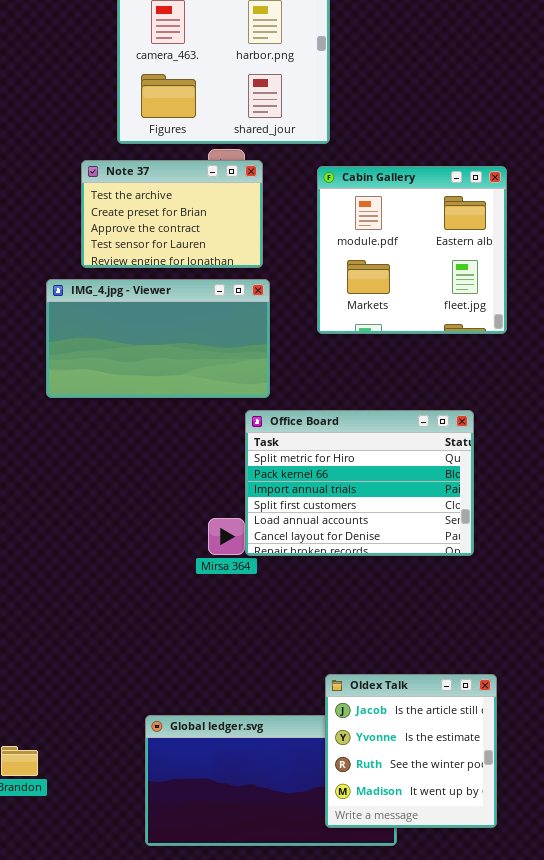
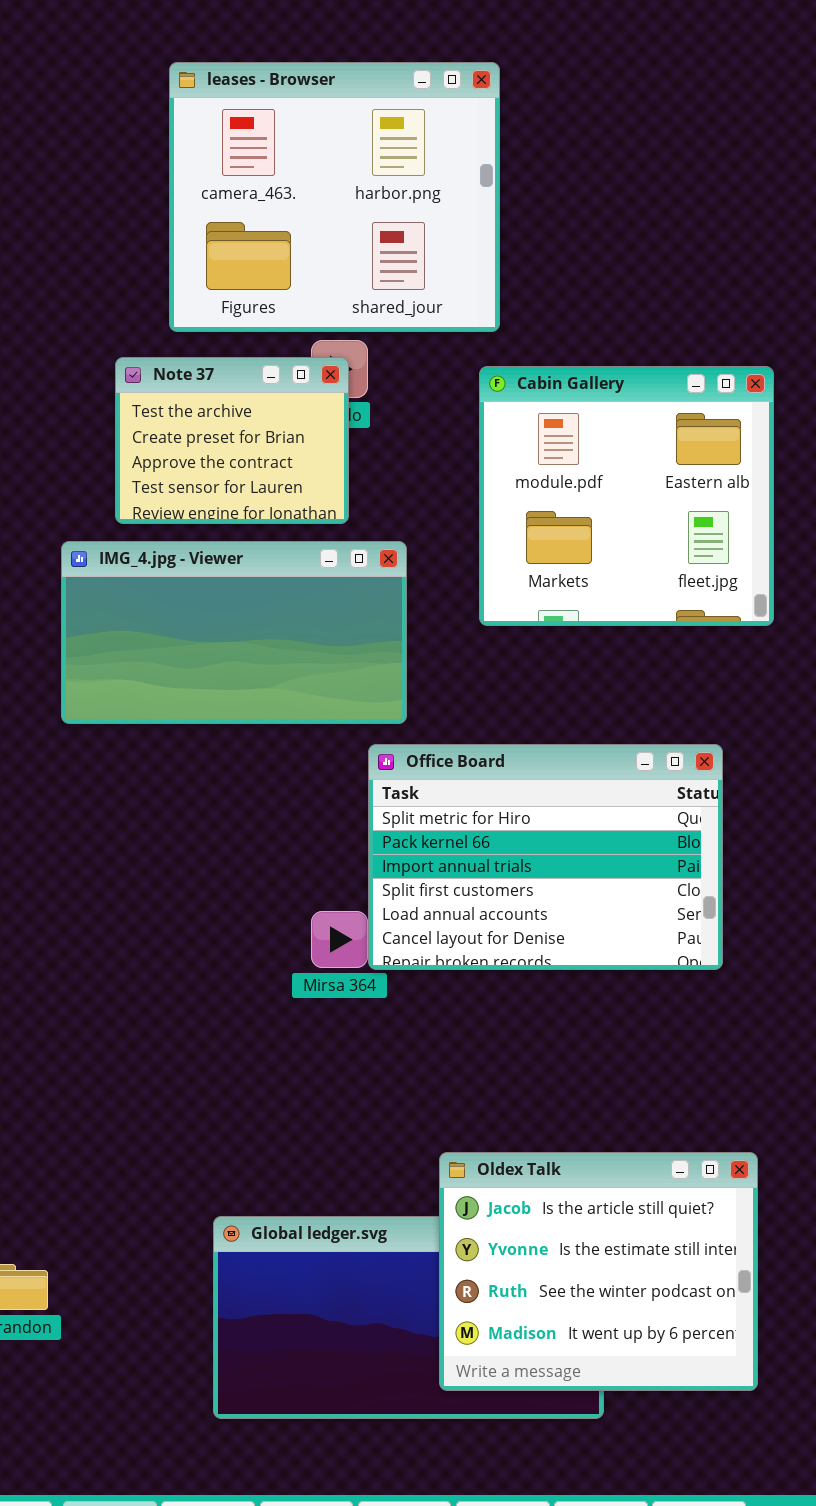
Note 37: [81,160,263,268] -> [115,357,349,524], resized
Oldex Talk: [325,674,497,828] -> [439,1152,758,1391], resized

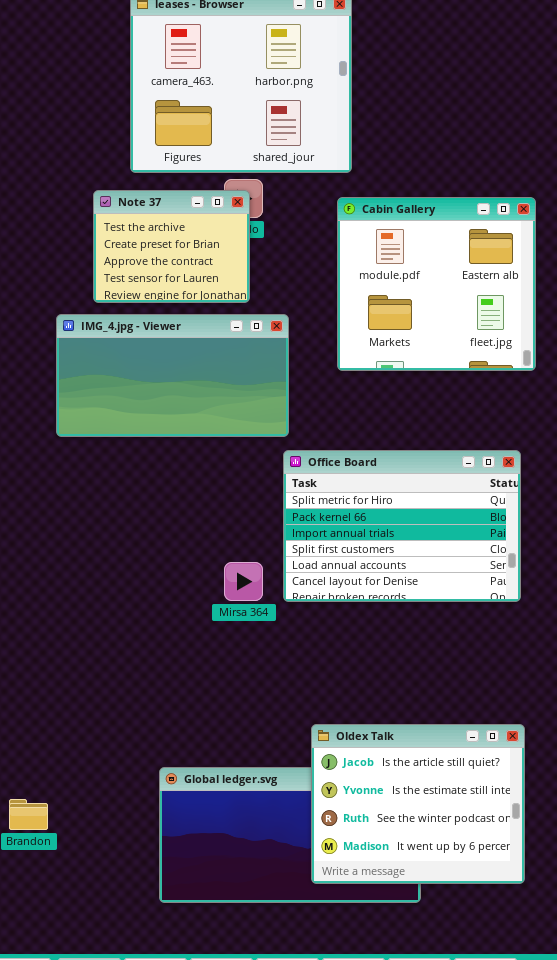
Office Board: [368,744,723,970] -> [283,450,521,602], moved

